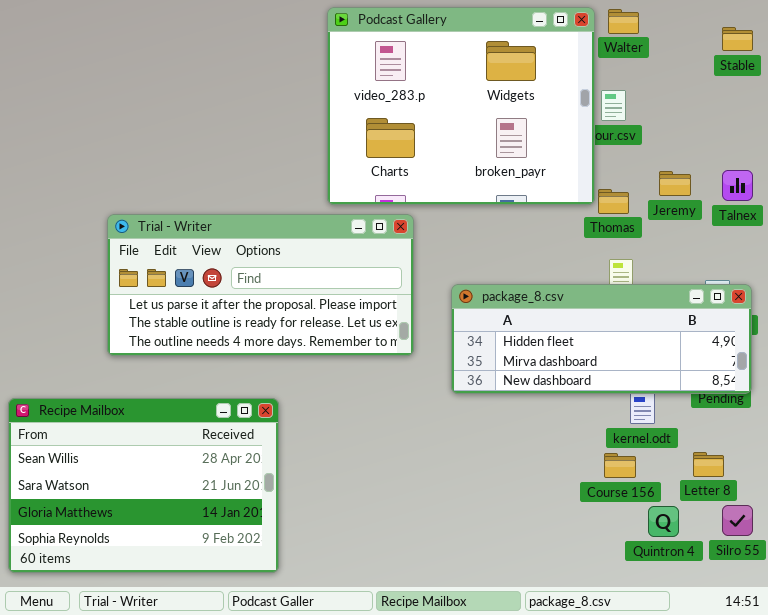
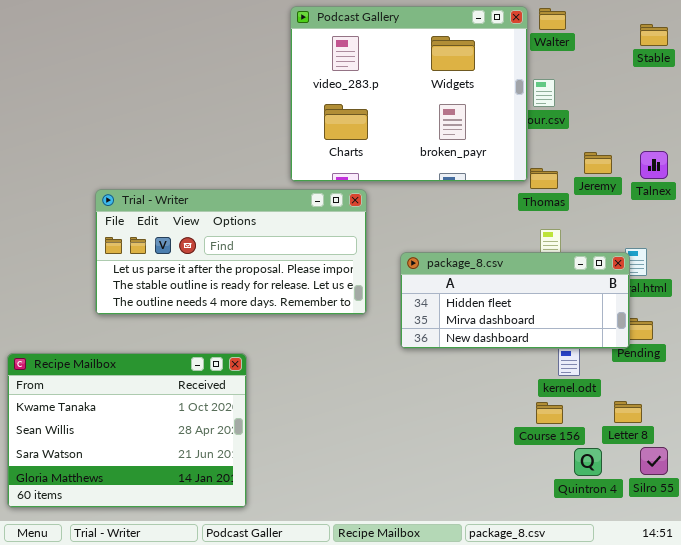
package_8.csv: [451,284,752,394] -> [400,252,630,349], resized
Recipe Mailbox: [8,398,279,573] -> [7,353,247,508], scrolled up 1 row

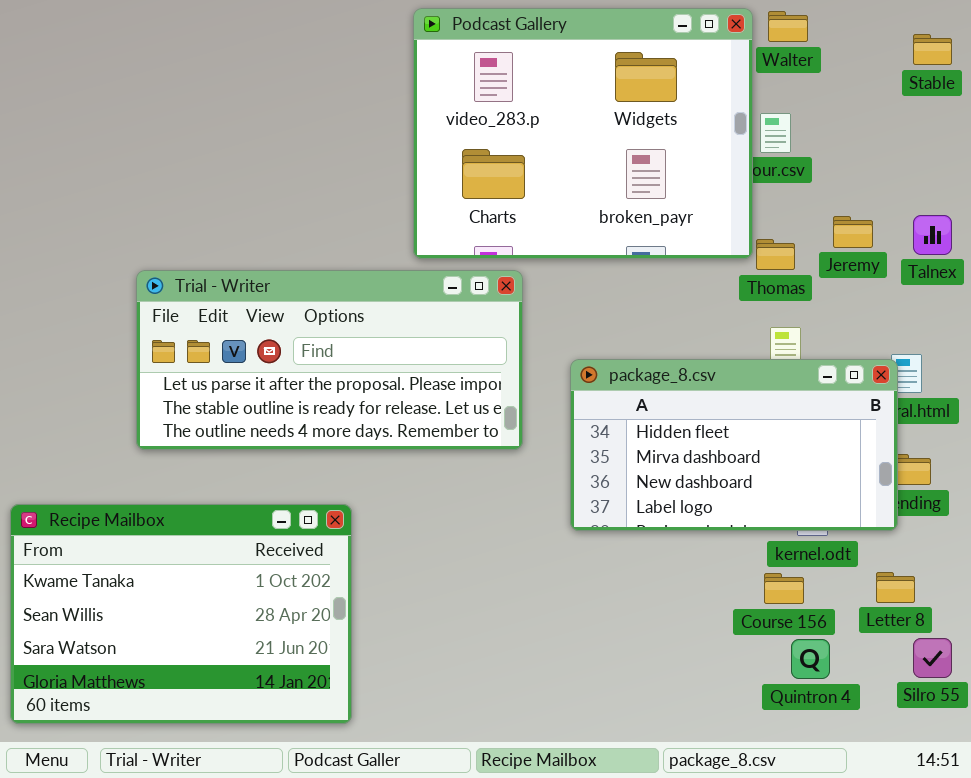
package_8.csv: [400,252,630,349] -> [570,359,898,531], resized
Quintron 4: [574,448,602,476] -> [791,639,830,679], moved

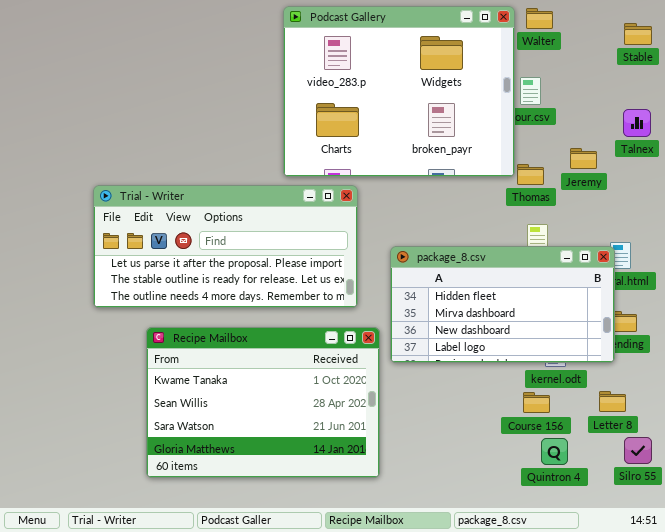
Talnex: [913,215,952,255] -> [623,109,651,137], moved
Recipe Mailbox: [10,504,352,724] -> [146,327,380,478], moved

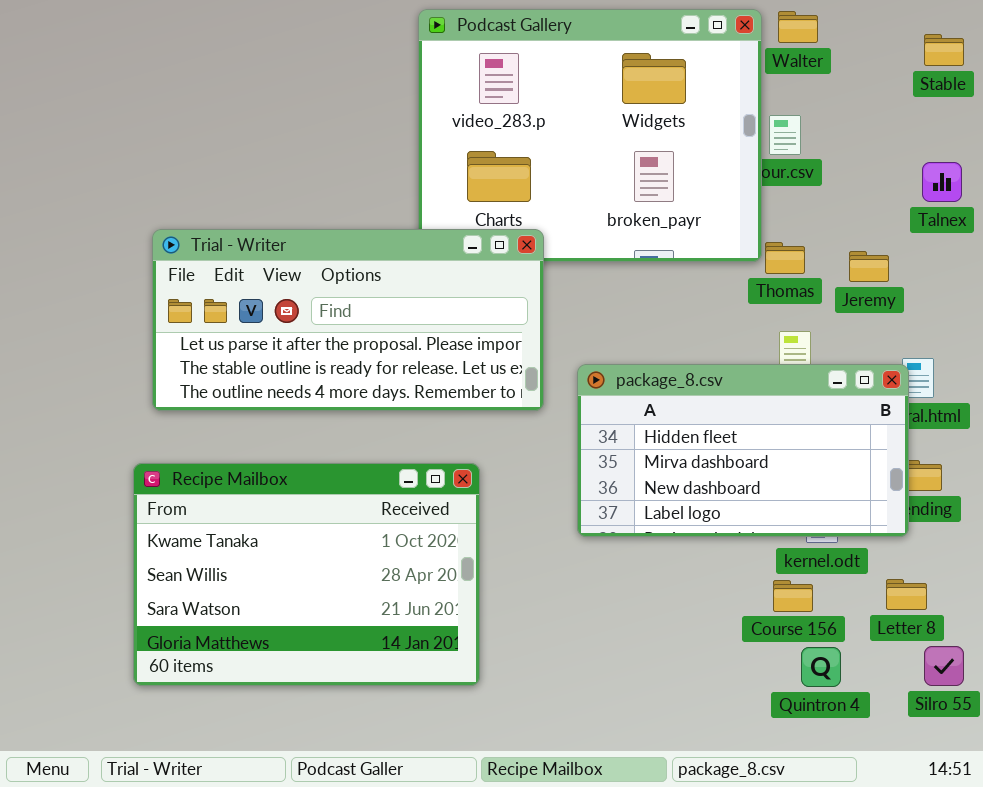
Jeremy: [570,148,597,169] -> [849,251,889,282], moved
Trial - Writer: [93,185,358,308] -> [152,229,544,411], moved
Recipe Mailbox: [146,327,380,478] -> [133,463,480,686], moved

